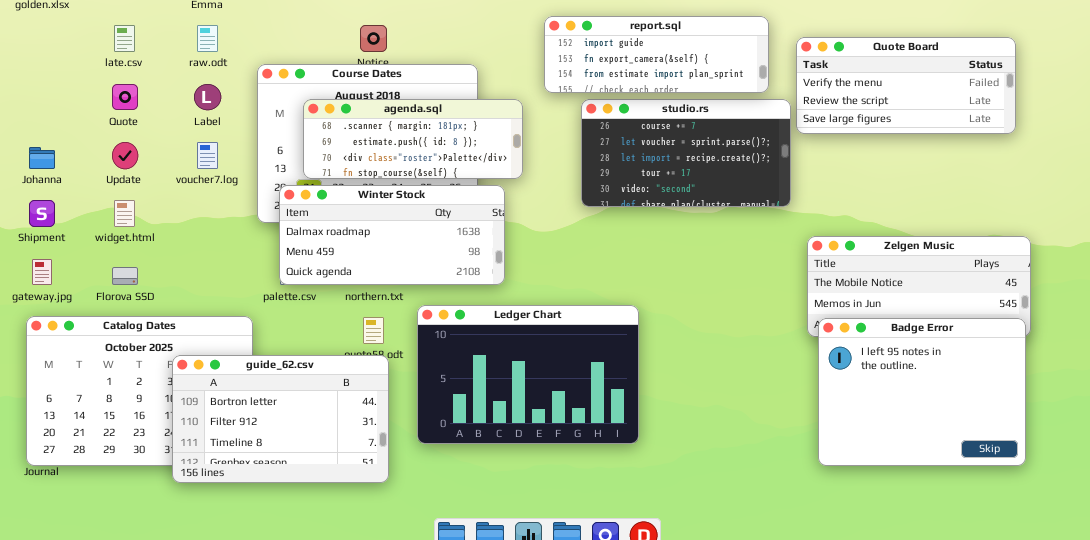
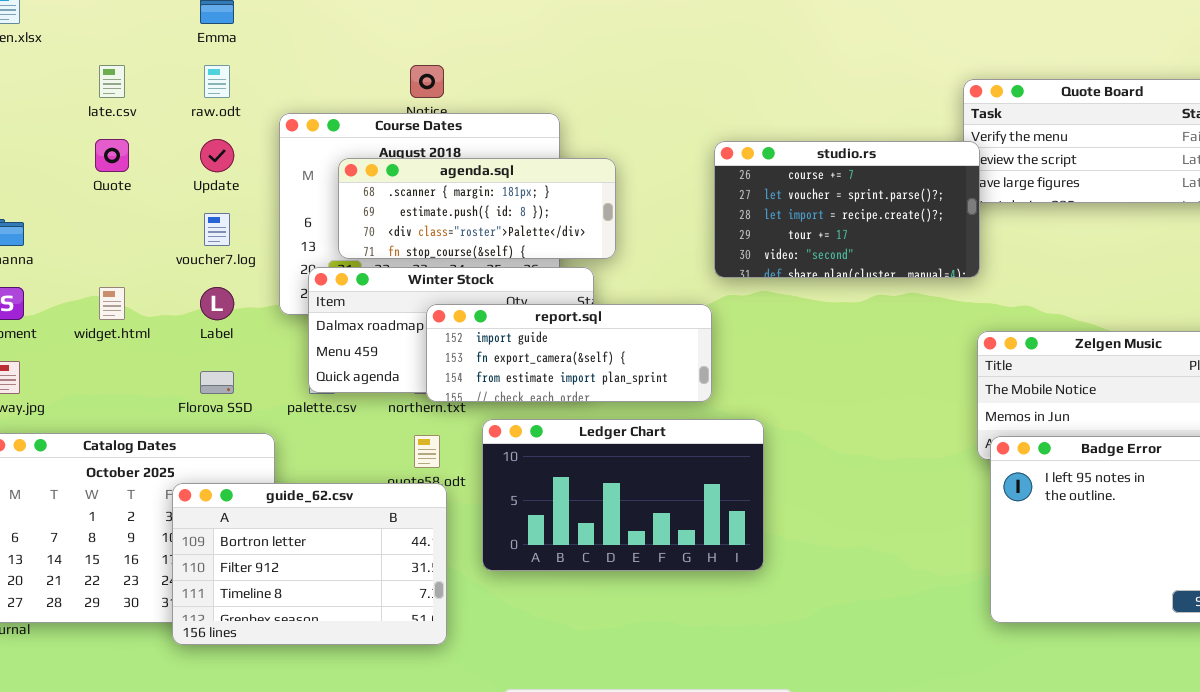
report.sql: [544,16,769,93] -> [426,304,712,402], moved
Label: [194,84,221,110] -> [200,287,234,320], moved
studio.rs: [581,99,791,207] -> [714,141,980,278], moved
Update: [112,142,138,169] -> [200,139,234,172], moved
Florova SSD: [112,267,138,285] -> [200,371,234,394], moved
Ledger Chart: [417,305,639,444] -> [482,419,764,571], resized

